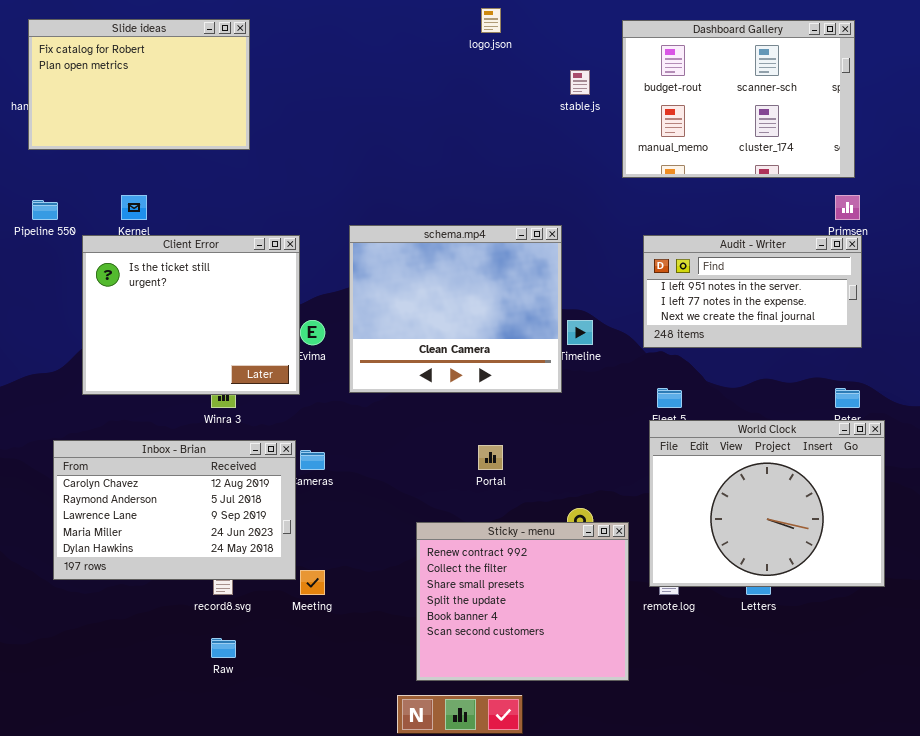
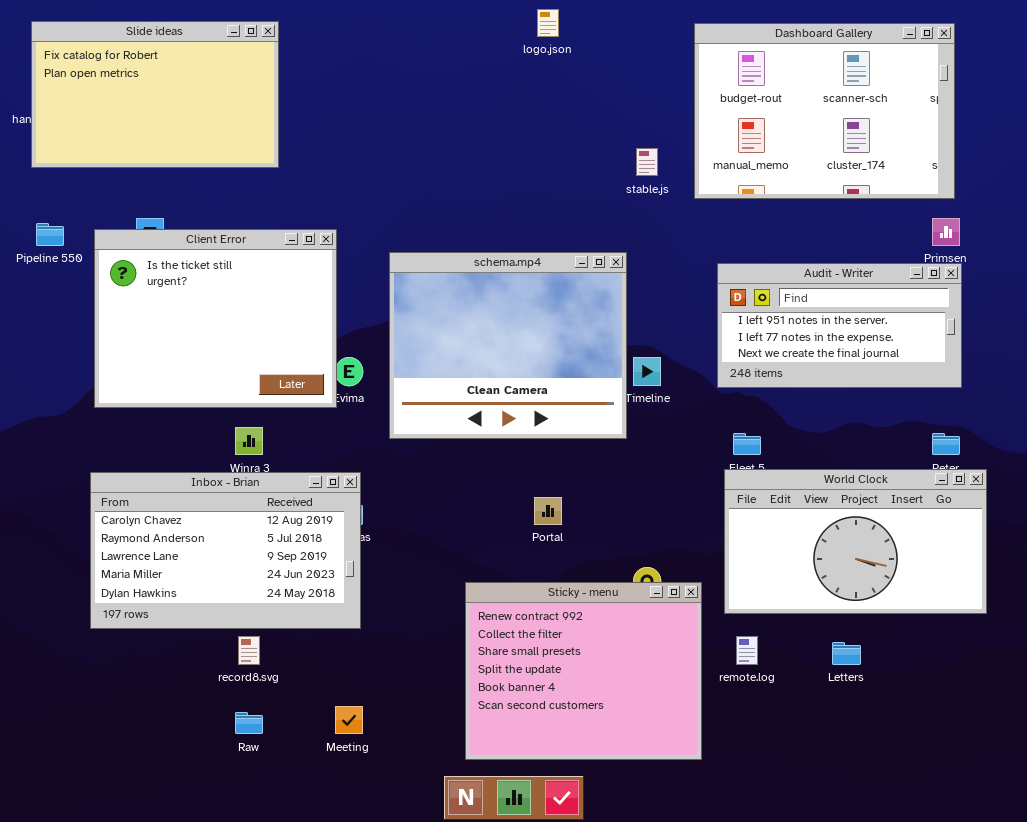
stable.js: [570,70,590,95] -> [636,148,658,176], moved
Client Error: [82,235,300,395] -> [94,229,337,408], moved
World Clock: [649,420,885,587] -> [724,469,987,614], resized
Inbox - Brian: [53,440,296,580] -> [90,472,361,629], moved
Meeting: [300,570,325,595] -> [335,706,363,734], moved

